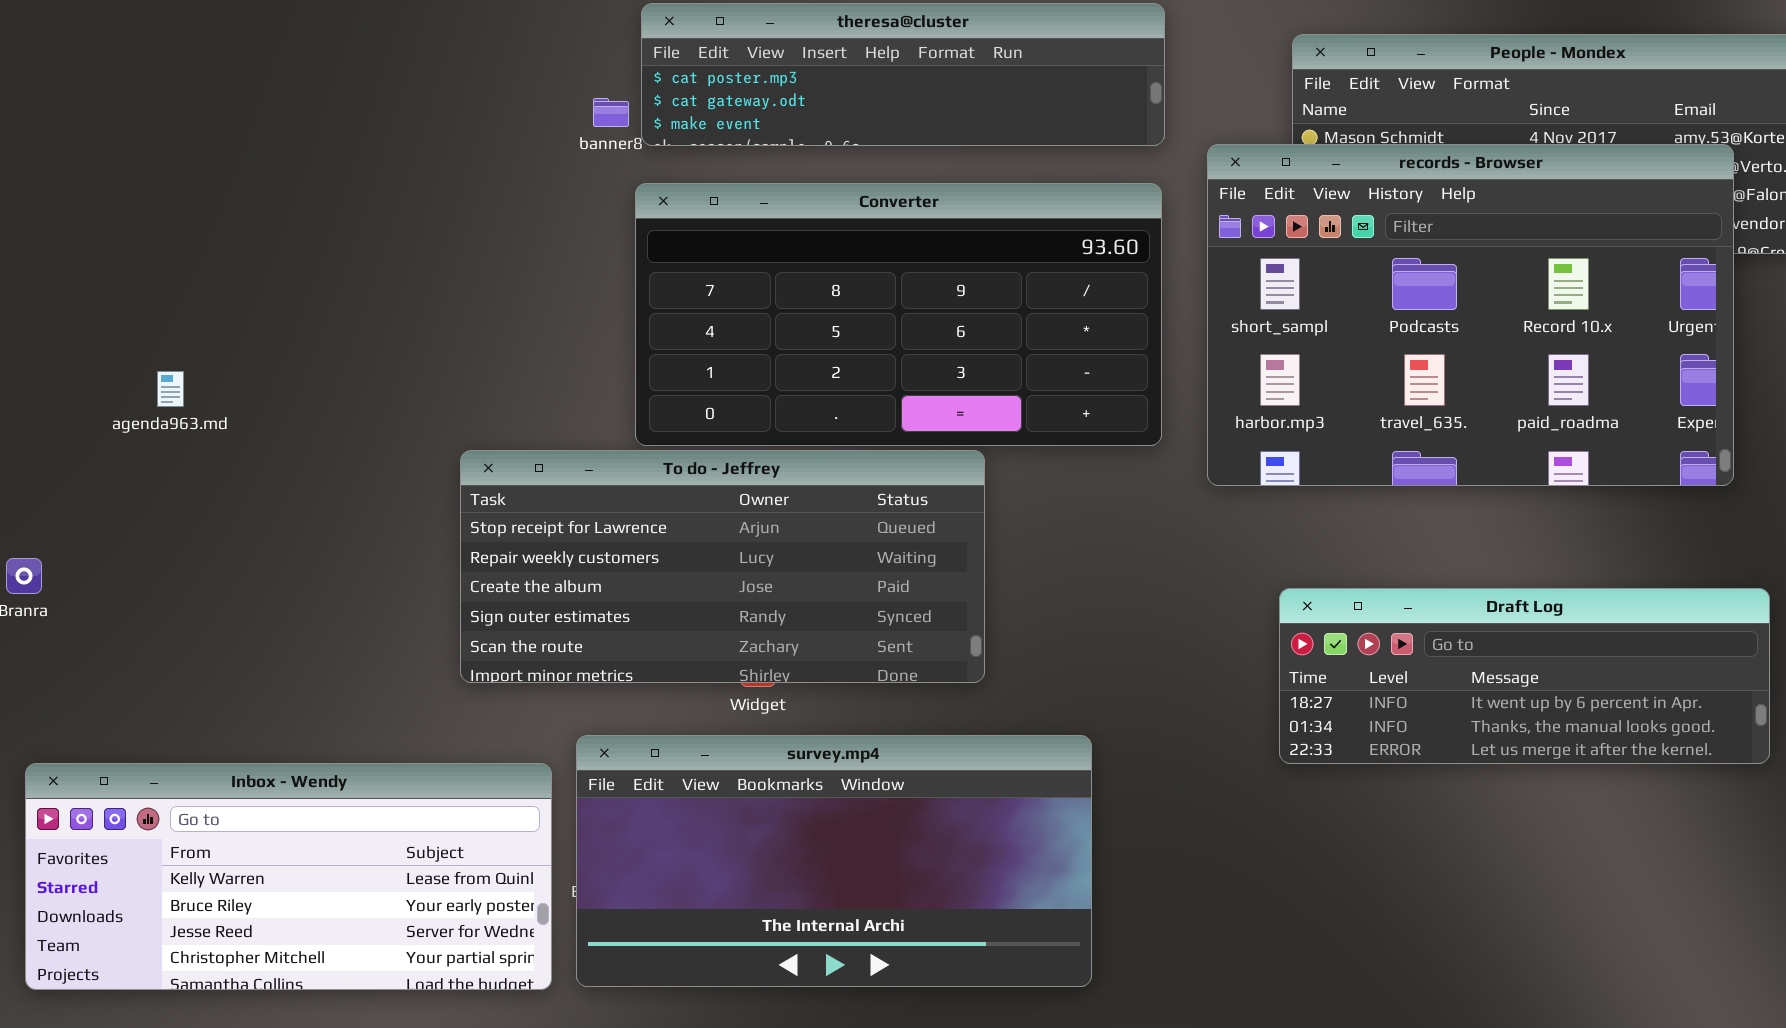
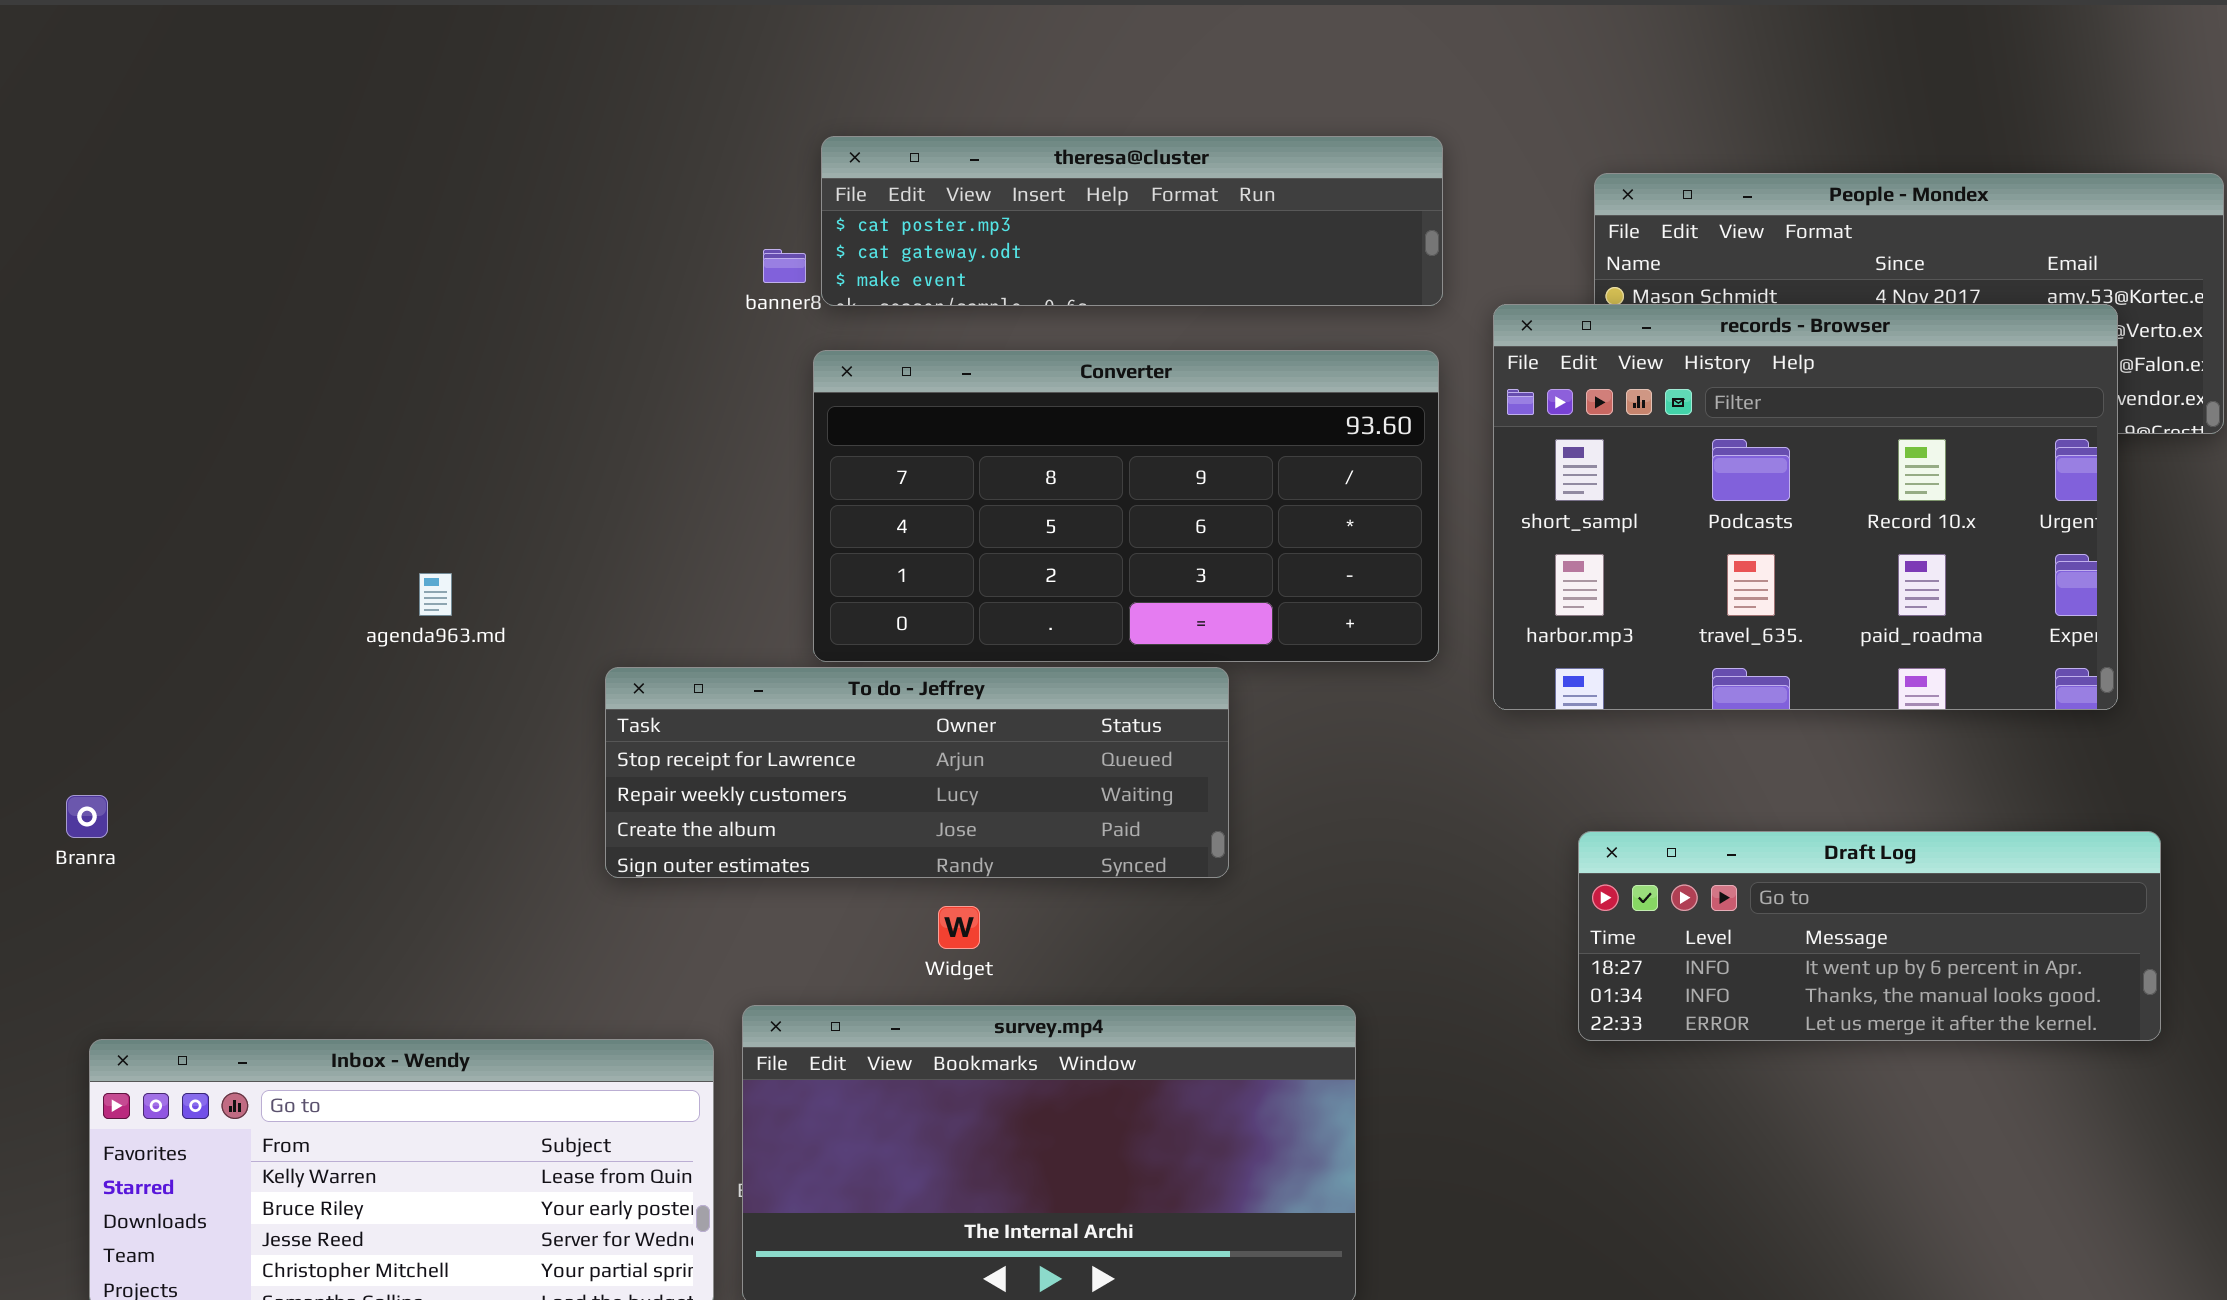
agenda963.md: [157,371,184,407] -> [419,573,452,616], moved
To do - Jeffrey: [460,450,985,683] -> [605,667,1229,878], resized

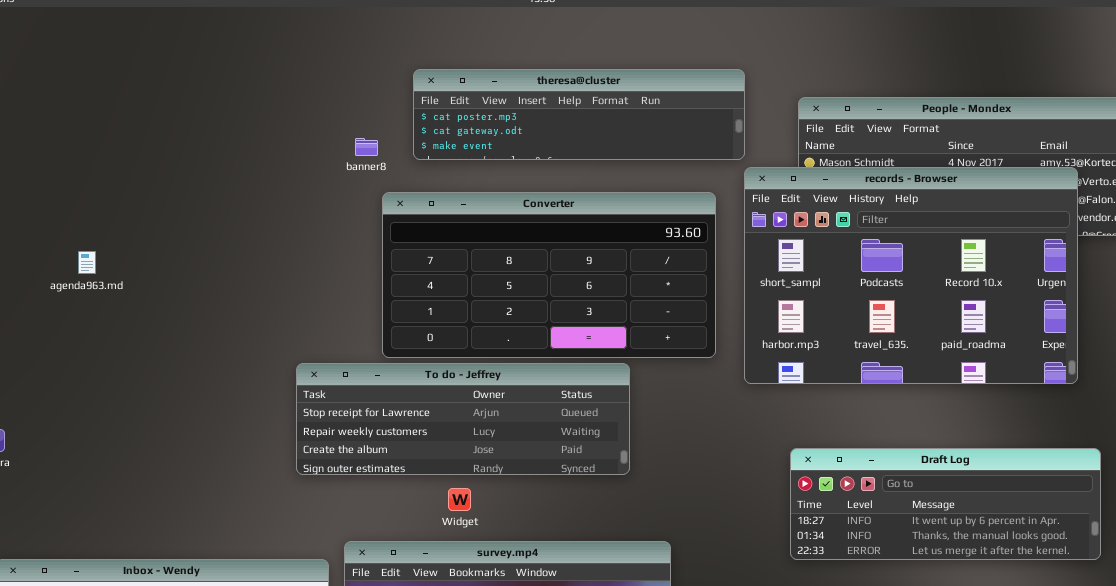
theresa@cluster: [821,136,1443,306] -> [413,69,745,160], moved
agenda963.md: [419,573,452,616] -> [78,251,96,274], moved
To do - Jeffrey: [605,667,1229,878] -> [296,363,630,475], moved

